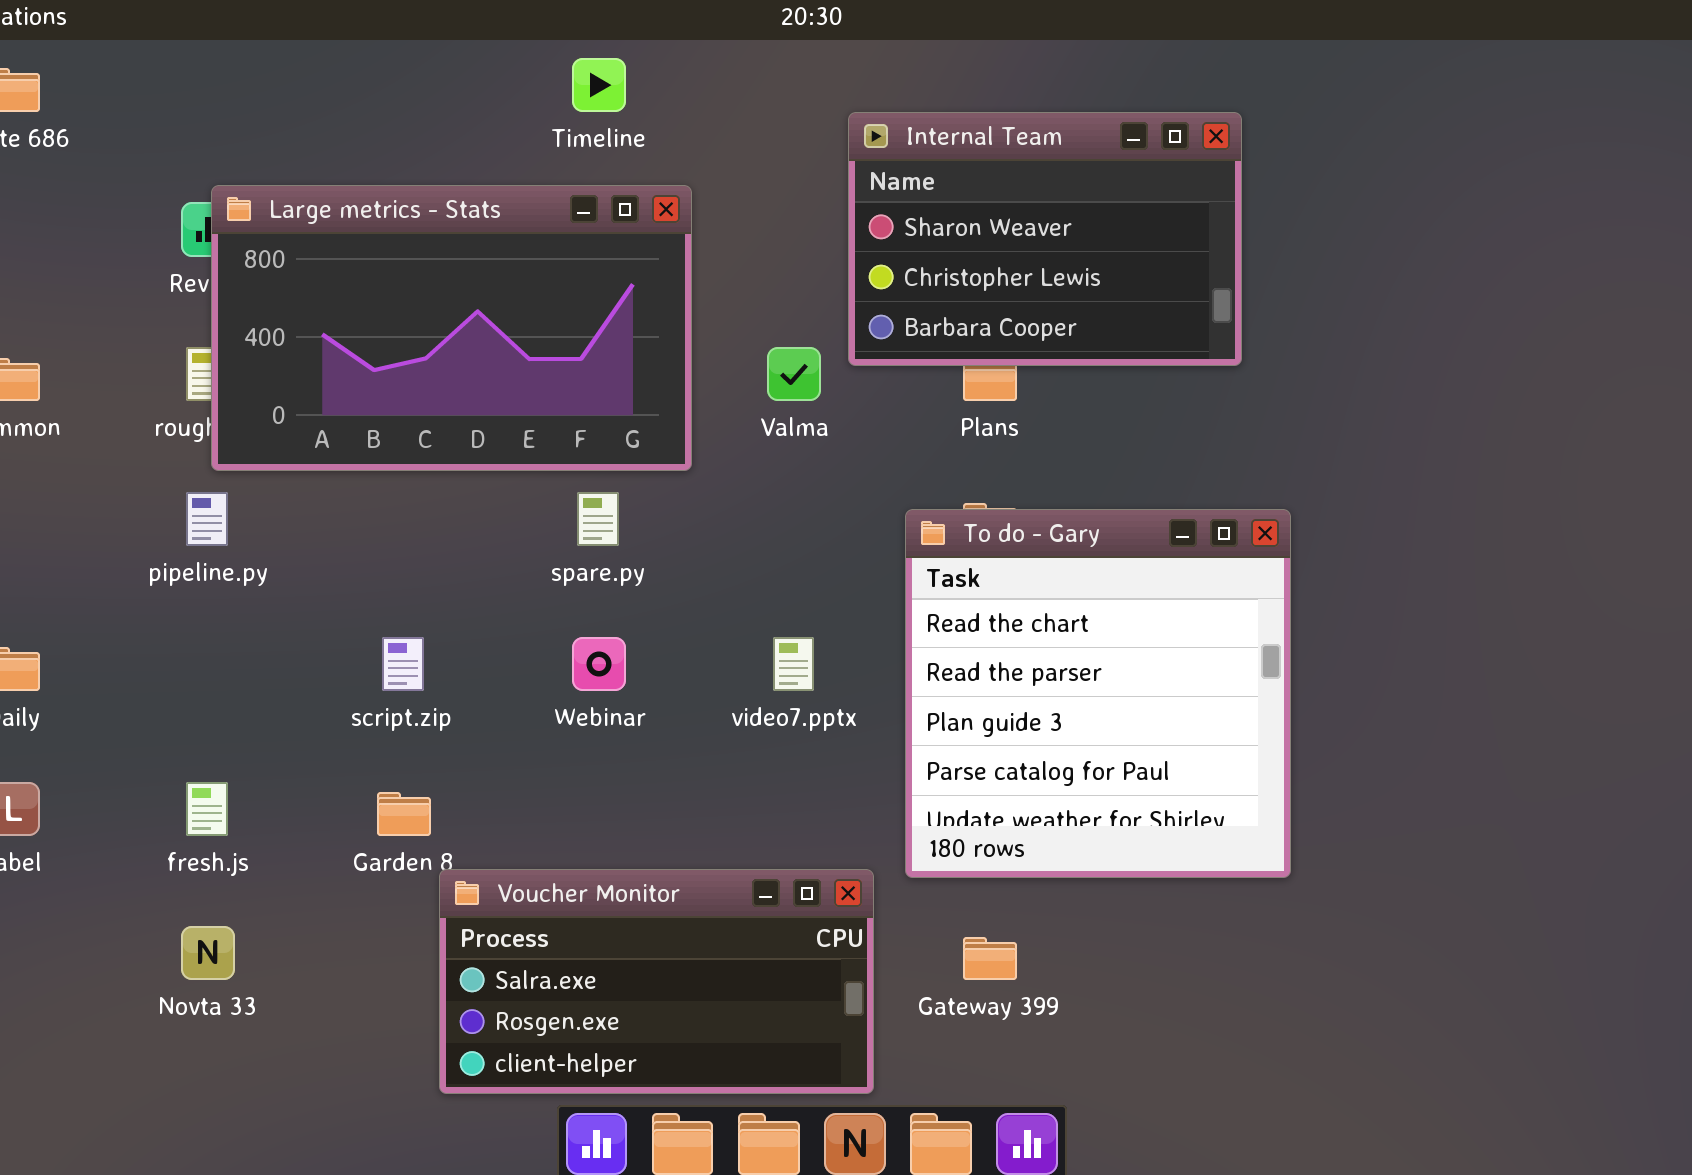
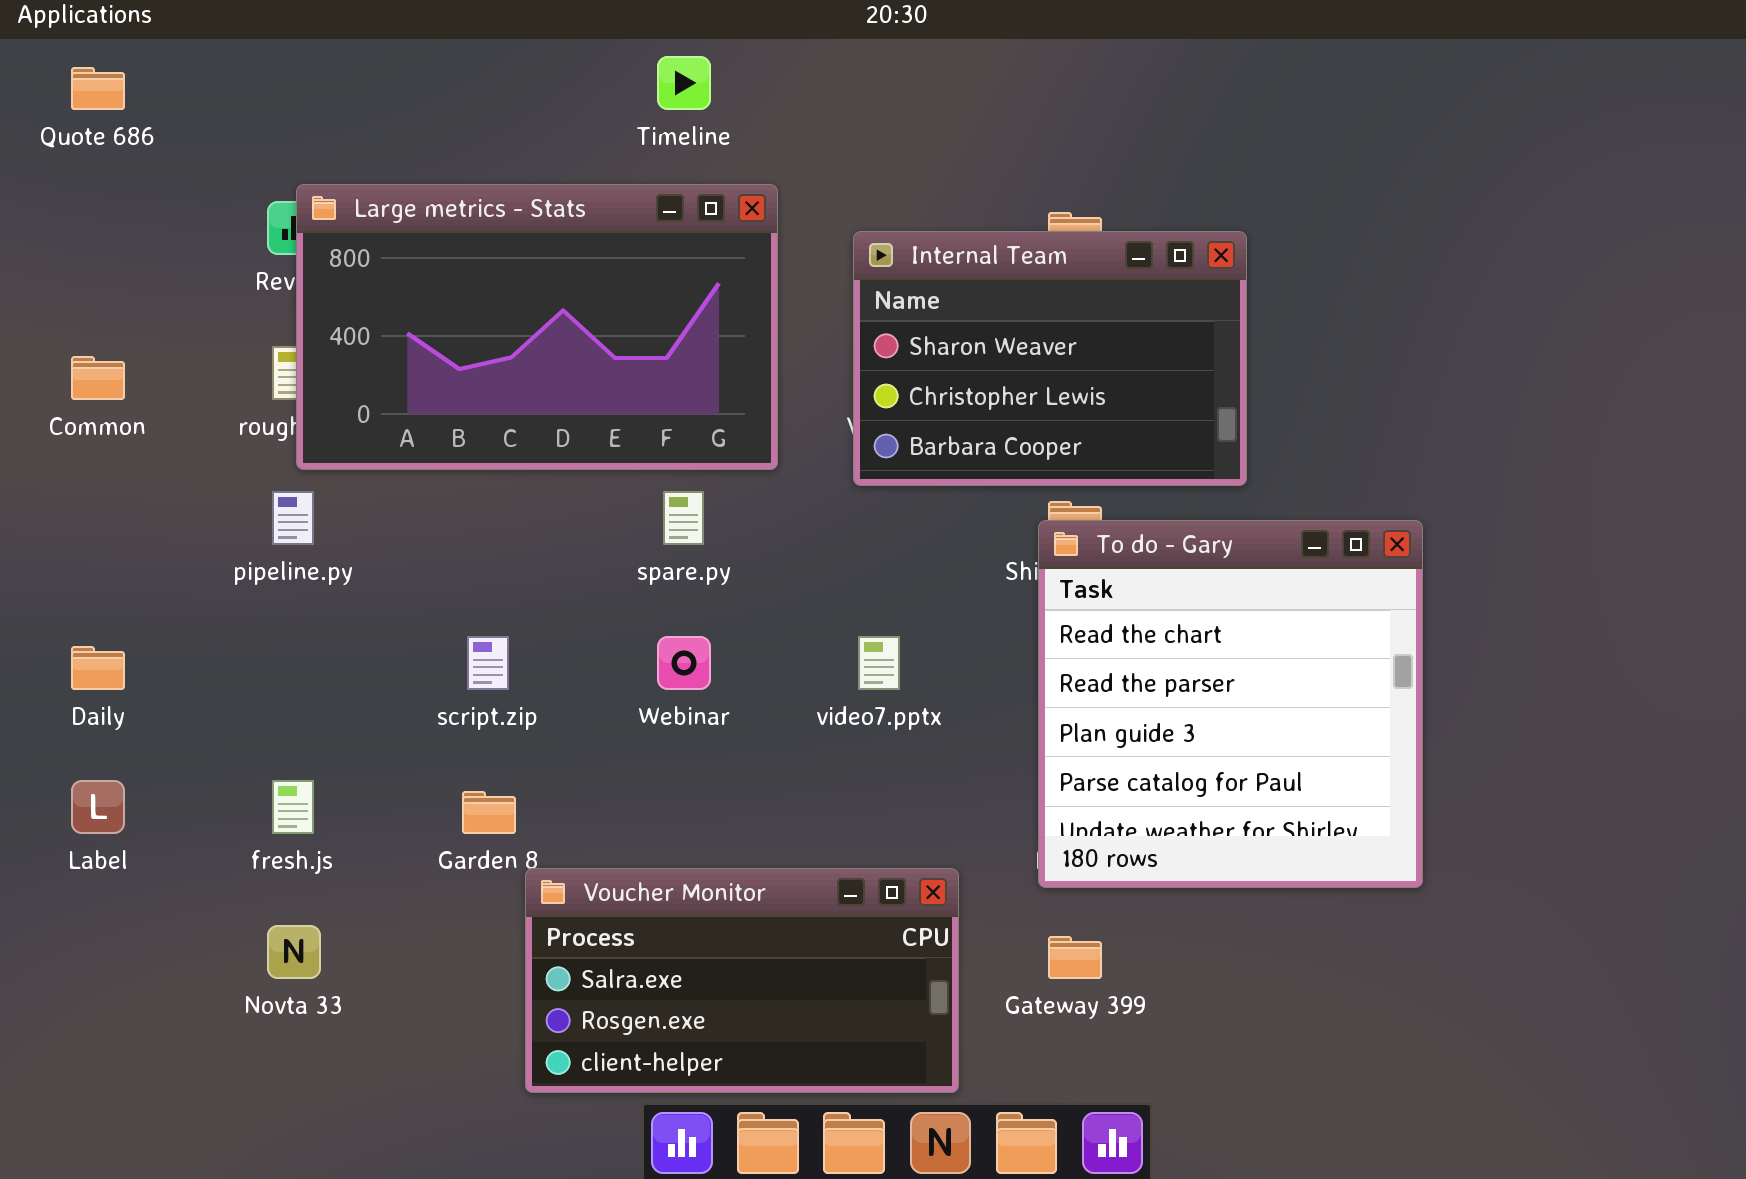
Internal Team: [848,112,1242,366] -> [853,231,1247,486], moved
To do - Gary: [905,509,1291,878] -> [1038,520,1423,888], moved

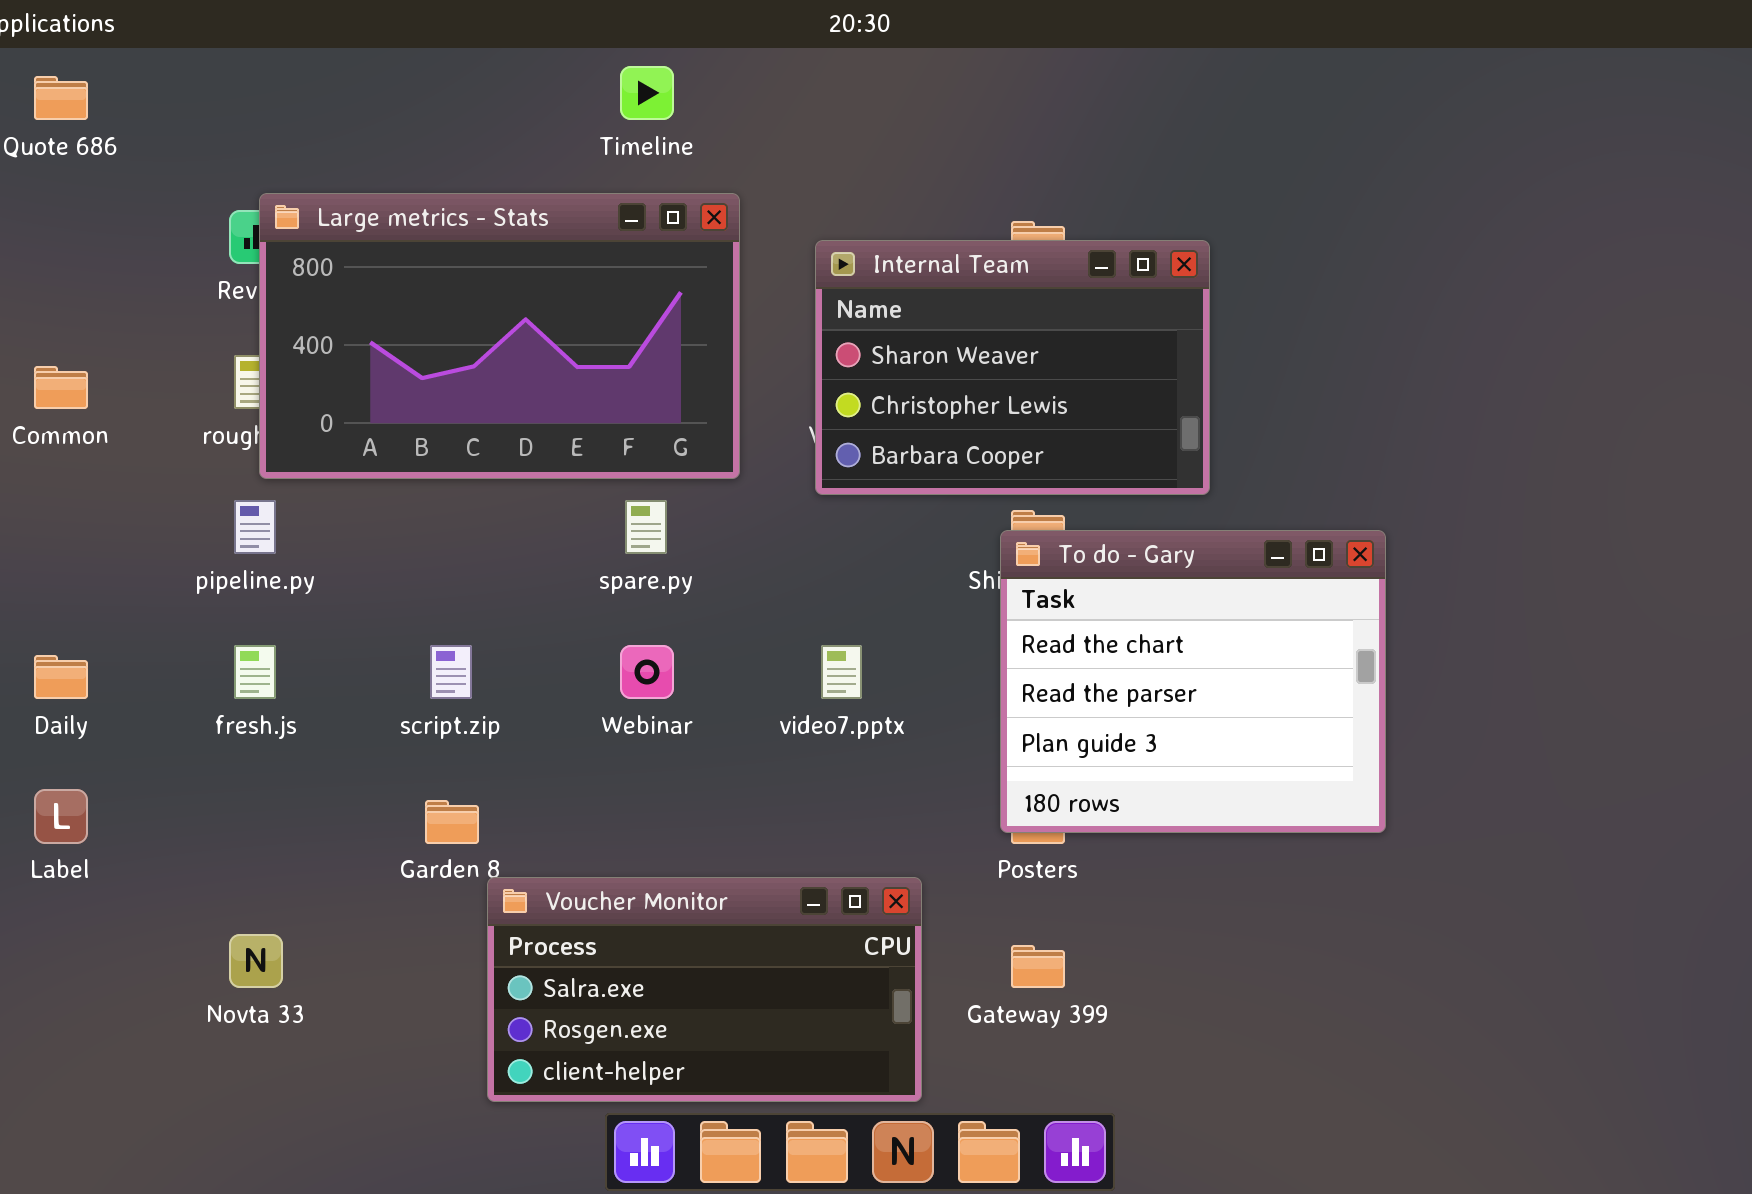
To do - Gary: [1038,520,1423,888] -> [1000,530,1386,833], resized
fresh.js: [272,780,314,834] -> [234,645,276,699], moved

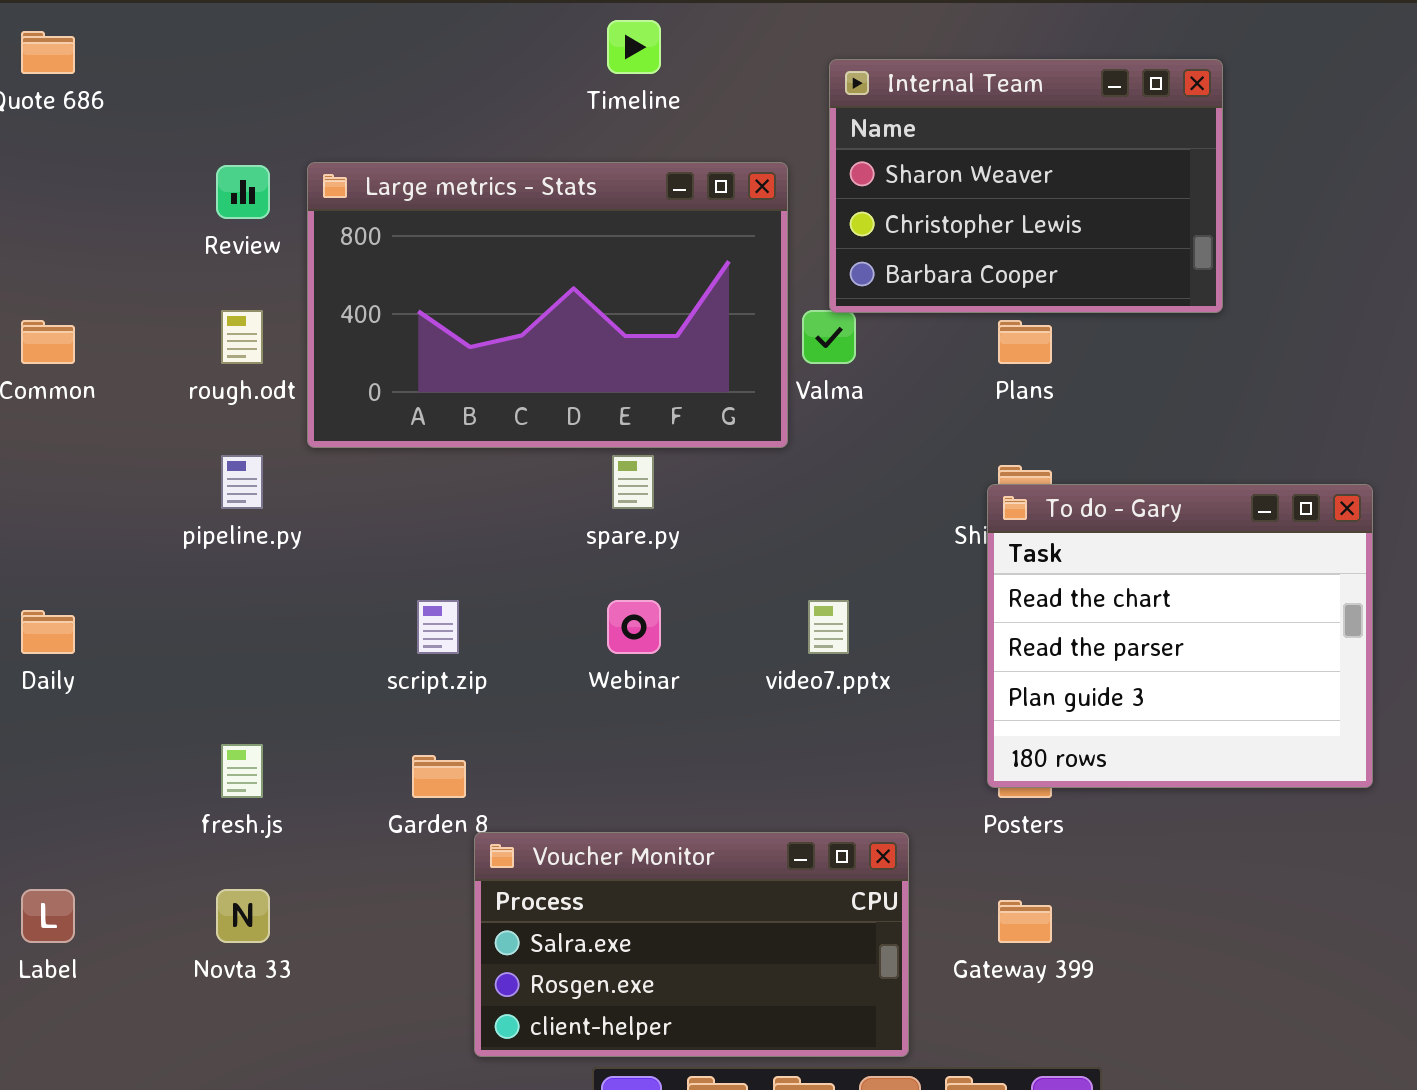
Large metrics - Stats: [259,193,740,479] -> [307,162,788,448], moved
Internal Team: [815,240,1210,495] -> [829,59,1223,313], moved
fresh.js: [234,645,276,699] -> [221,744,263,798], moved
Label: [34,789,88,844] -> [21,889,75,943], moved

